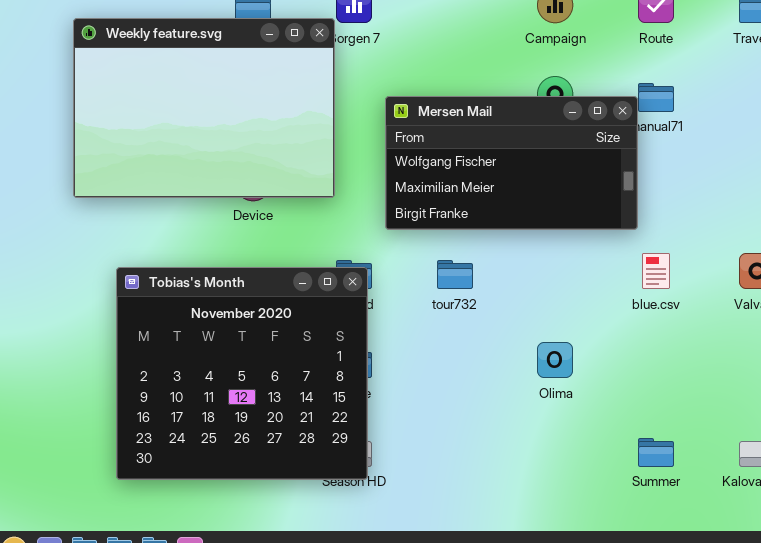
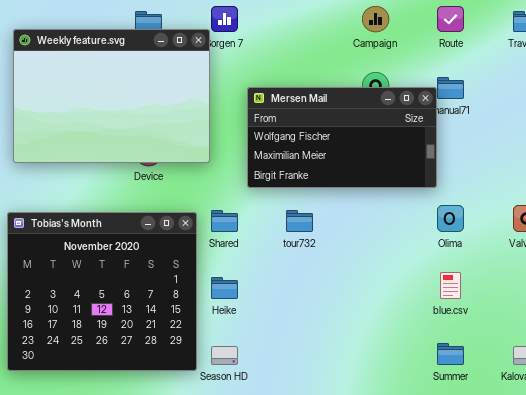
blue.csv: [642,253,670,289] -> [440,272,461,299], moved
Tobias's Month: [116,267,368,480] -> [7,212,197,371], moved
Olima: [537,342,573,378] -> [437,205,464,232], moved

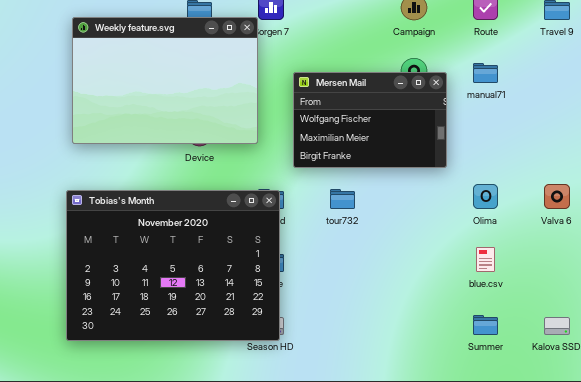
Mersen Mail: [247,87,437,188] -> [293,72,447,168], resized
Tobias's Month: [7,212,197,371] -> [66,190,280,341], resized

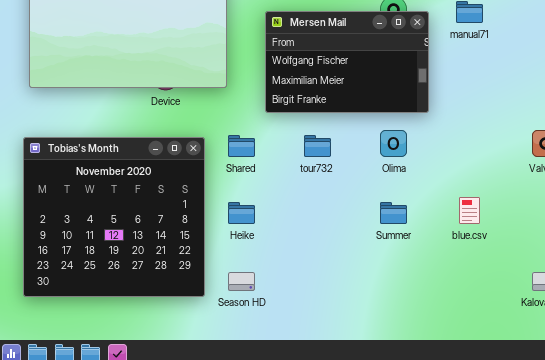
Olima: [473,184,498,209] -> [380,130,407,157], moved
Tobias's Month: [66,190,280,341] -> [23,137,205,297], resized
Summer: [473,315,498,335] -> [380,202,407,224], moved

